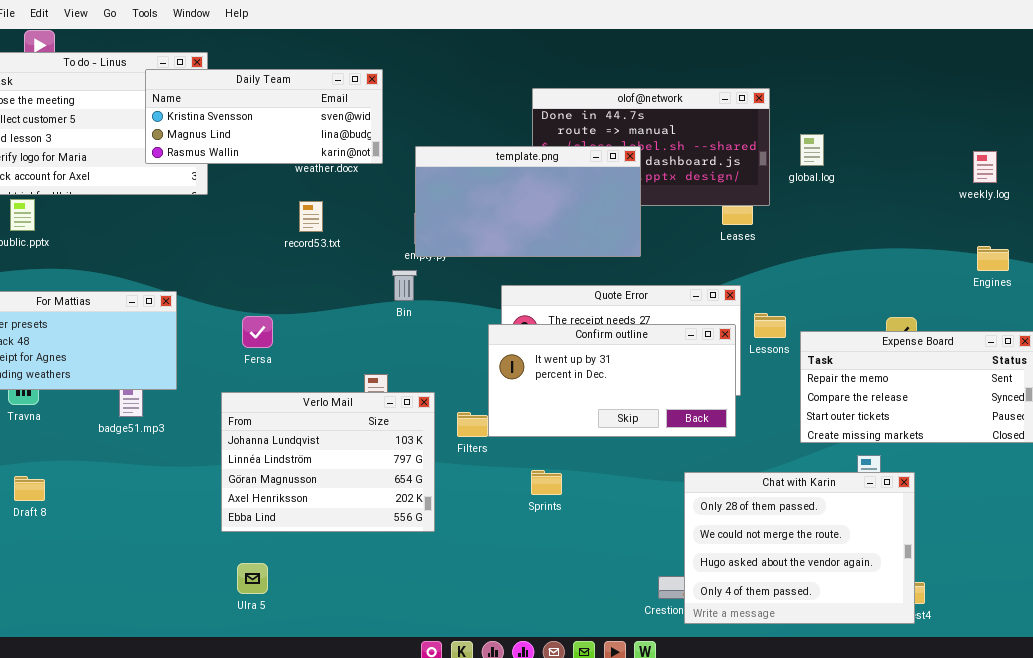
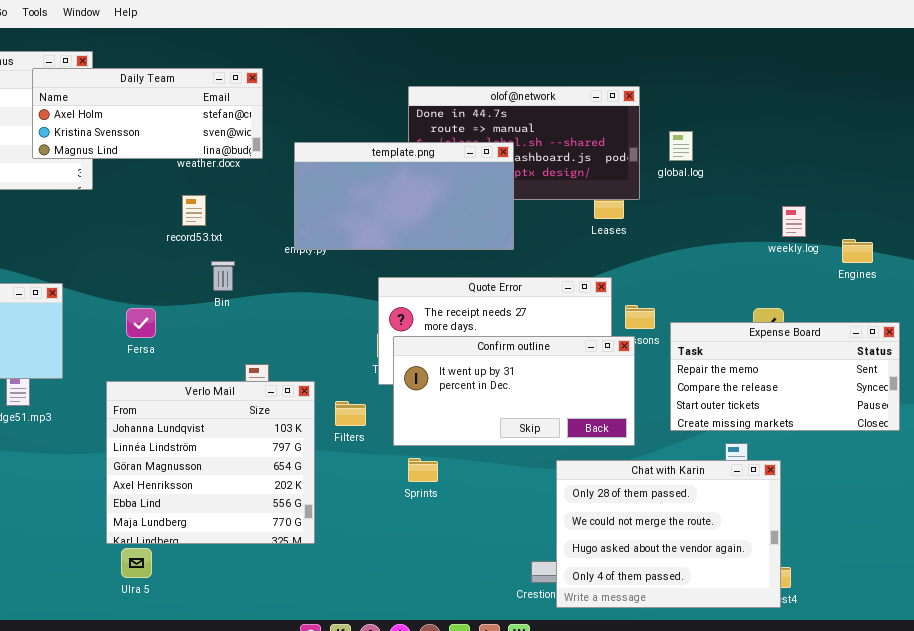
Daily Team: [145,69,383,164] -> [32,68,263,159], scrolled up 1 row
weekly.log: [973,151,997,183] -> [782,206,806,237], moved
Bin: [392,270,417,301] -> [211,261,235,291], moved
Confirm outline: [488,324,736,437] -> [393,336,635,446], moved
Verlo Mail: [221,392,435,532] -> [106,381,315,544], resized

